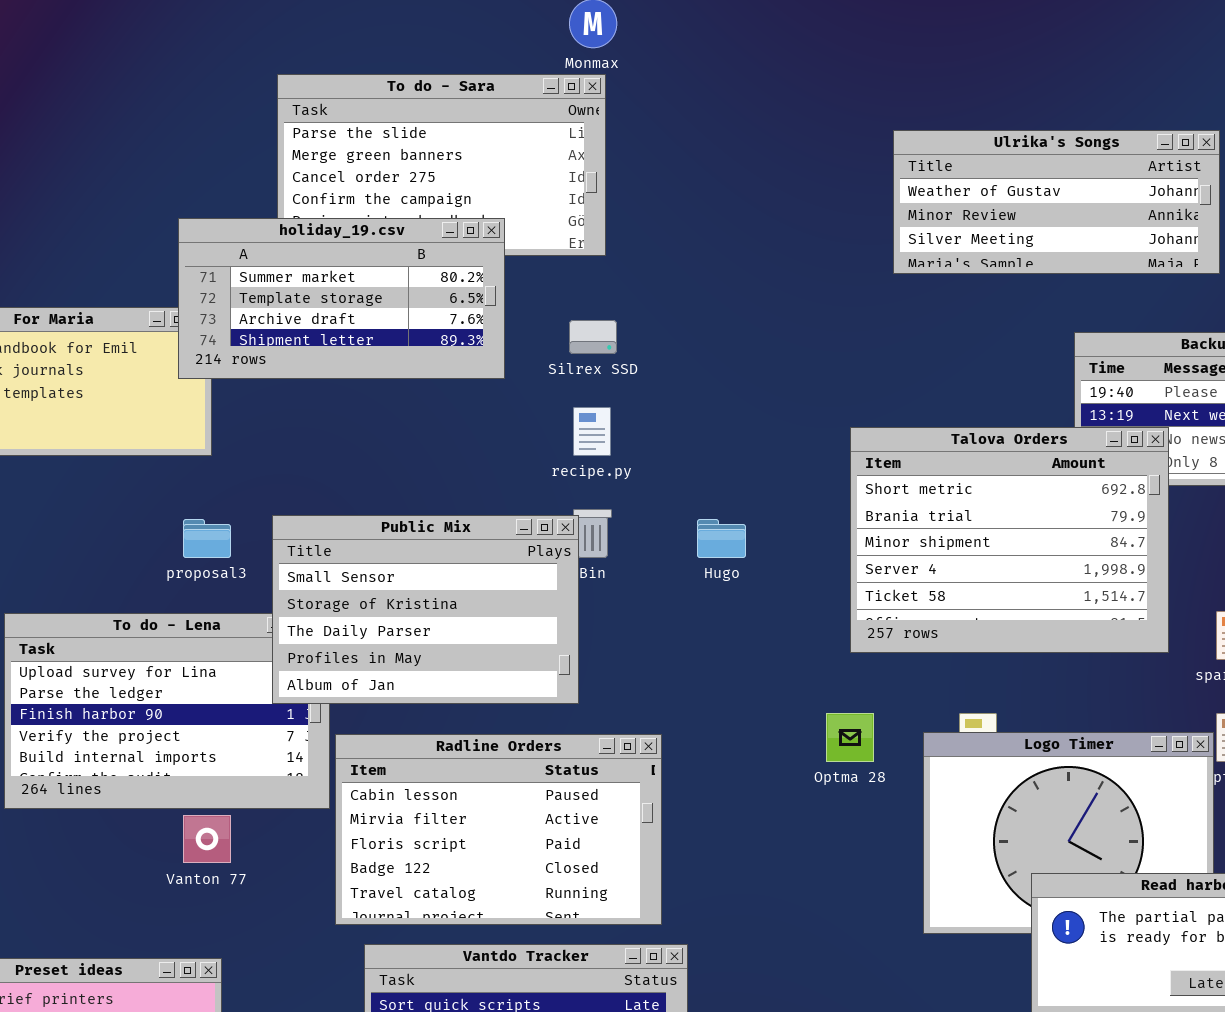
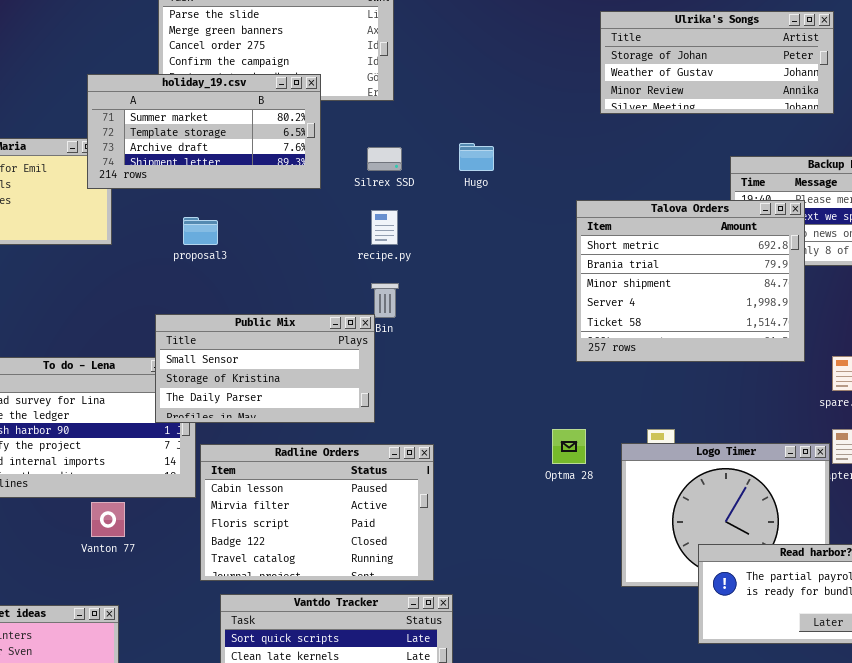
Ulrika's Songs: [893,130,1220,274] -> [600,11,834,114], scrolled up 1 row
Talova Orders: [850,427,1169,653] -> [576,200,805,362], moved
Public Mix: [272,515,579,704] -> [155,314,375,423], resized
proposal3: [183,519,231,558] -> [183,217,218,245], moved
Hugo: [697,519,746,558] -> [459,143,494,171], moved

